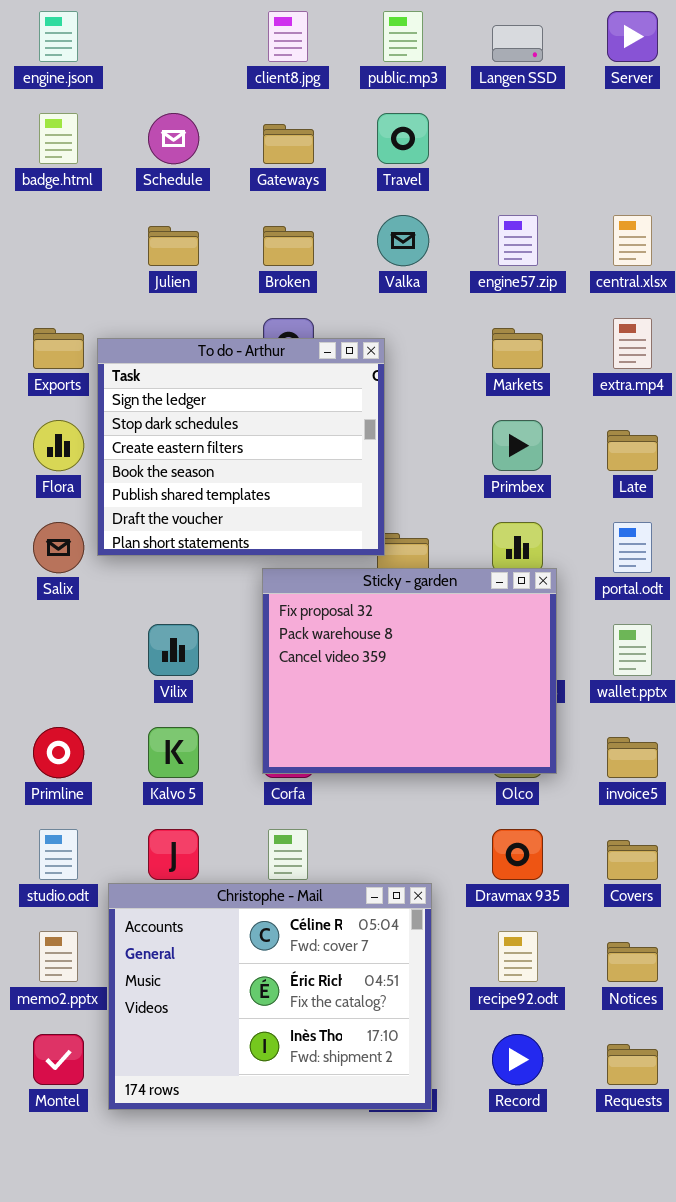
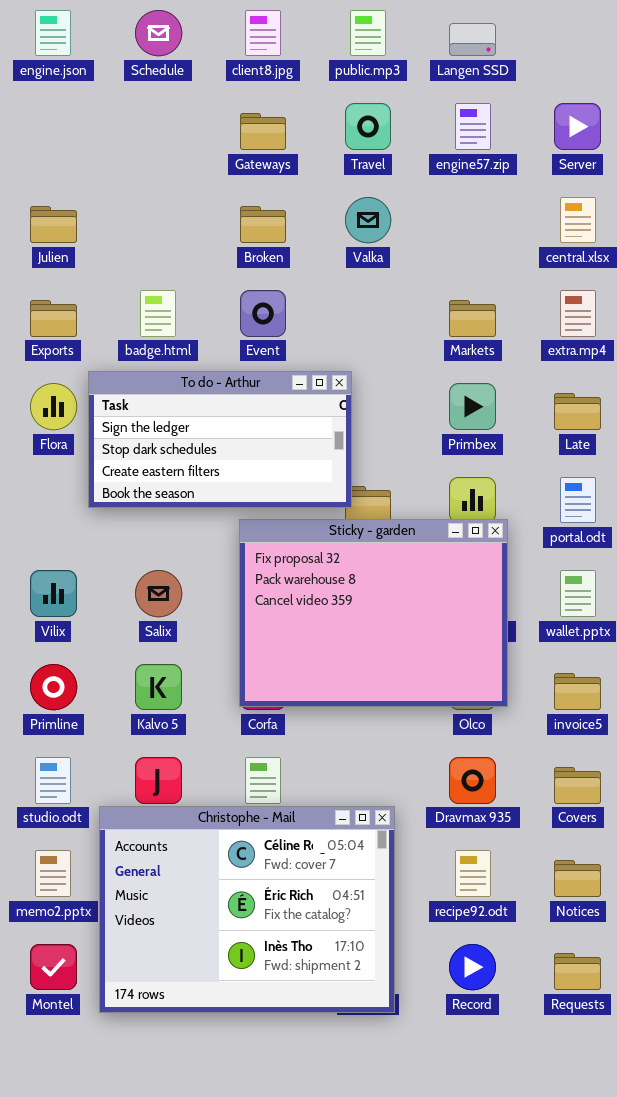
Server: [607,11,658,62] -> [554,103,601,150], moved
badge.html: [39,113,78,164] -> [140,290,176,337], moved
Schedule: [148,113,199,164] -> [135,10,182,56], moved
engine57.zip: [498,215,538,266] -> [455,103,491,150], moved
Julien: [148,226,199,266] -> [30,206,77,243], moved
To do - Arthur: [97,338,385,556] -> [88,371,352,508], resized
Salix: [33,522,84,573] -> [135,570,182,617], moved
Vilix: [148,624,199,676] -> [30,570,77,617], moved

